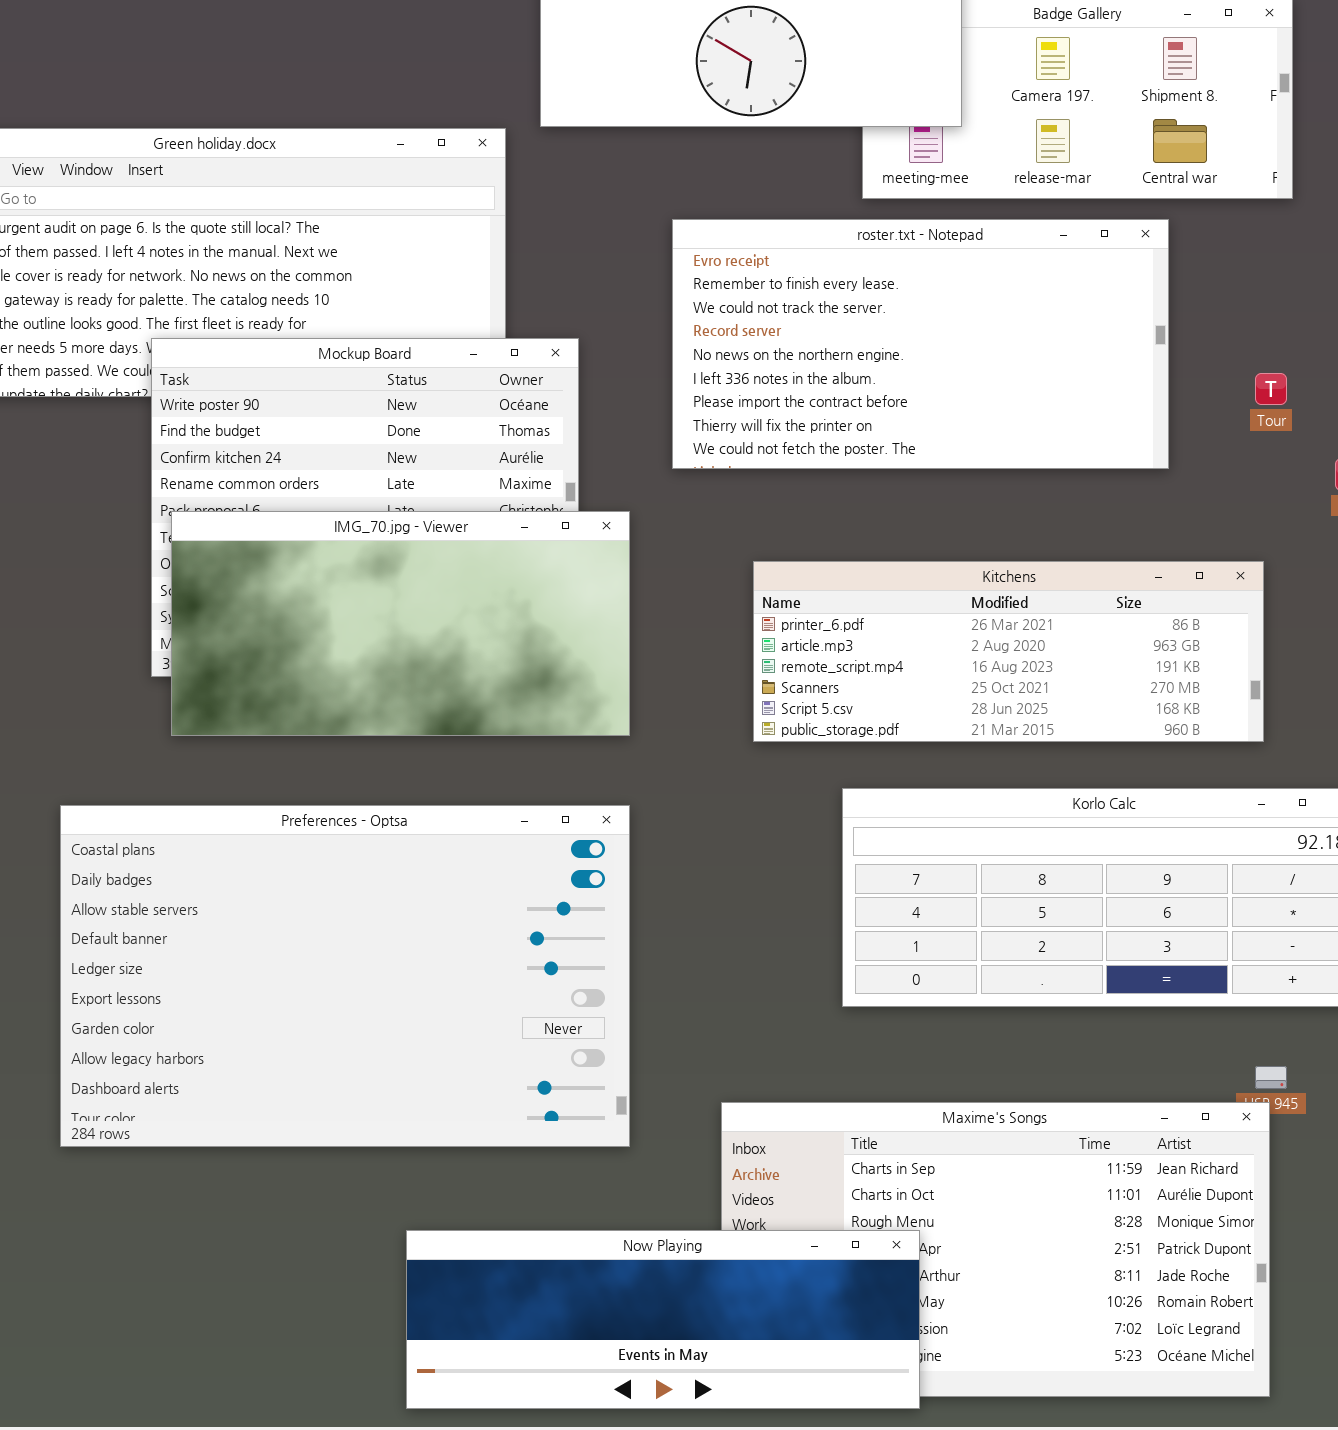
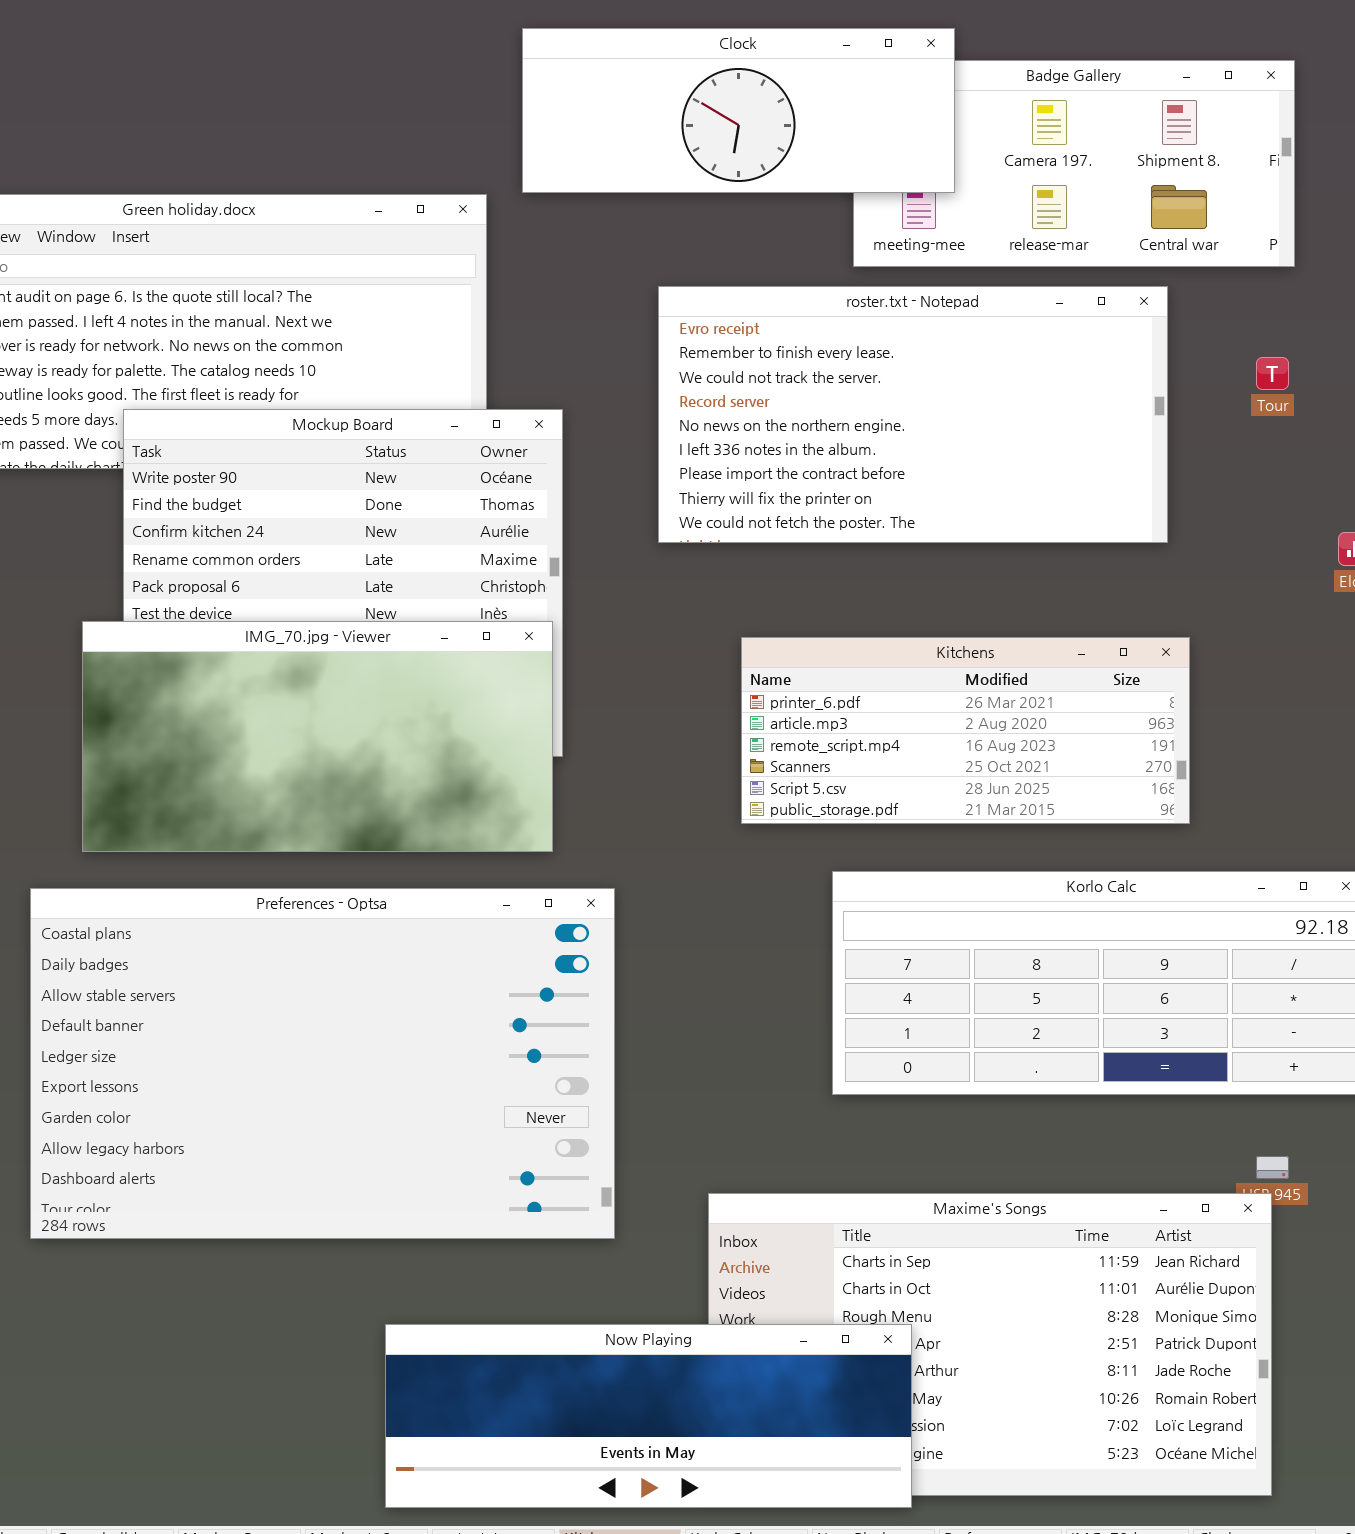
Tour: [1255,373,1287,405] -> [1256,357,1289,390], moved
IMG_70.jpg - Viewer: [171,511,630,736] -> [82,621,553,852], moved
Kitchens: [753,561,1264,742] -> [741,637,1190,824], resized

